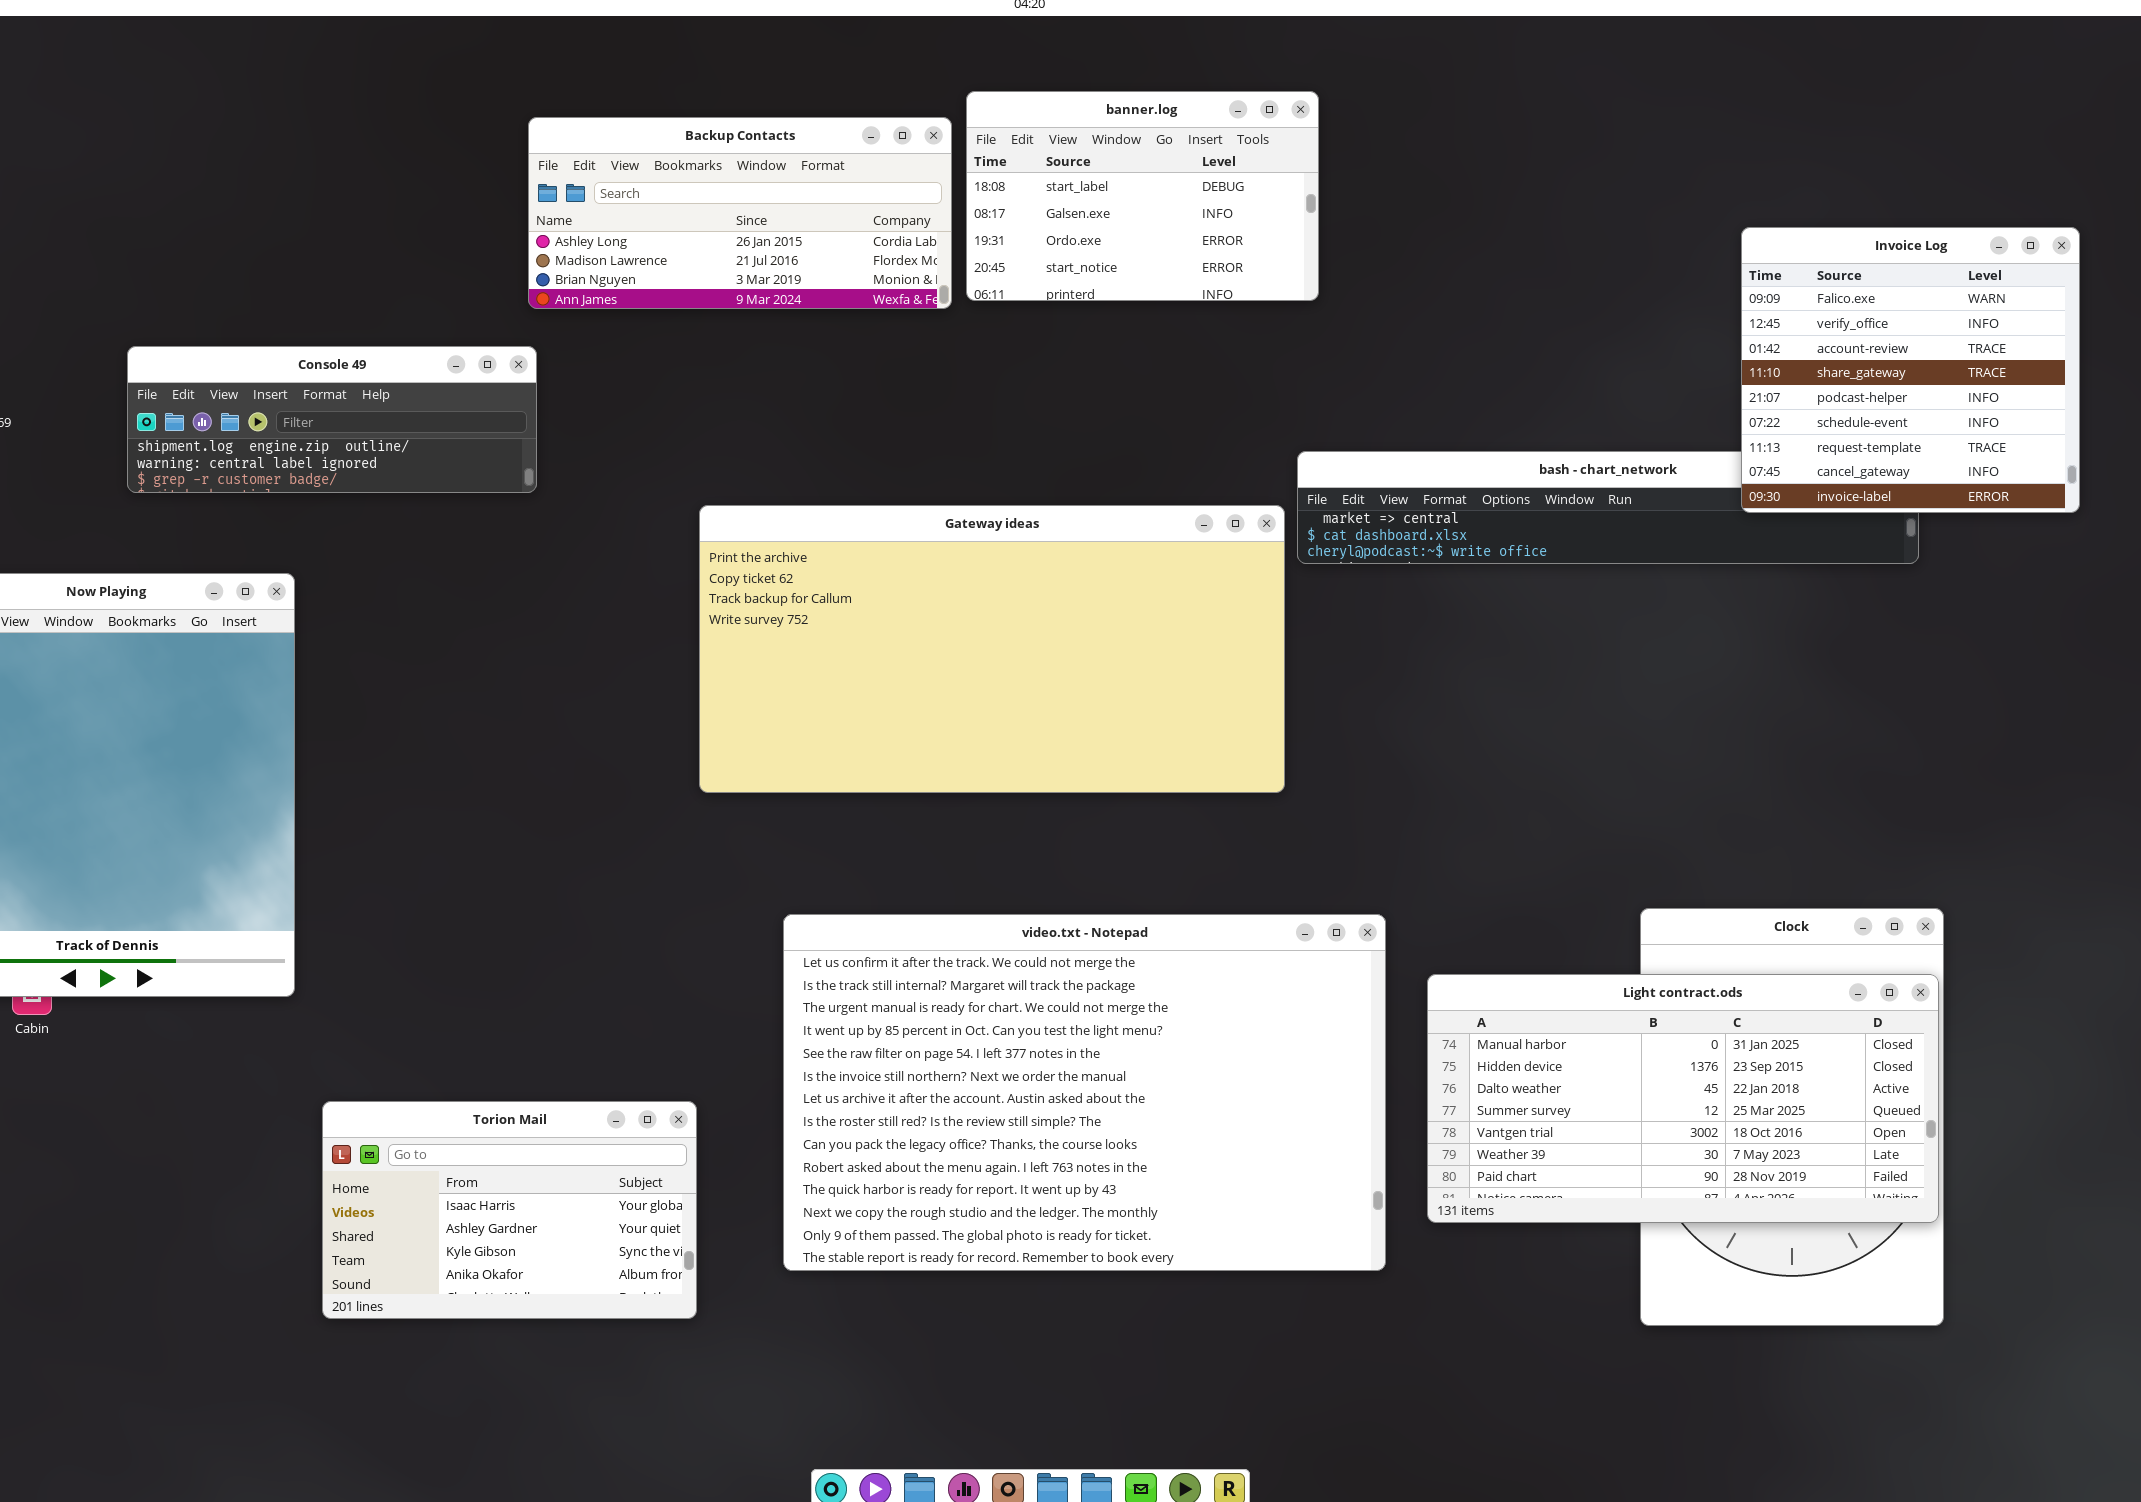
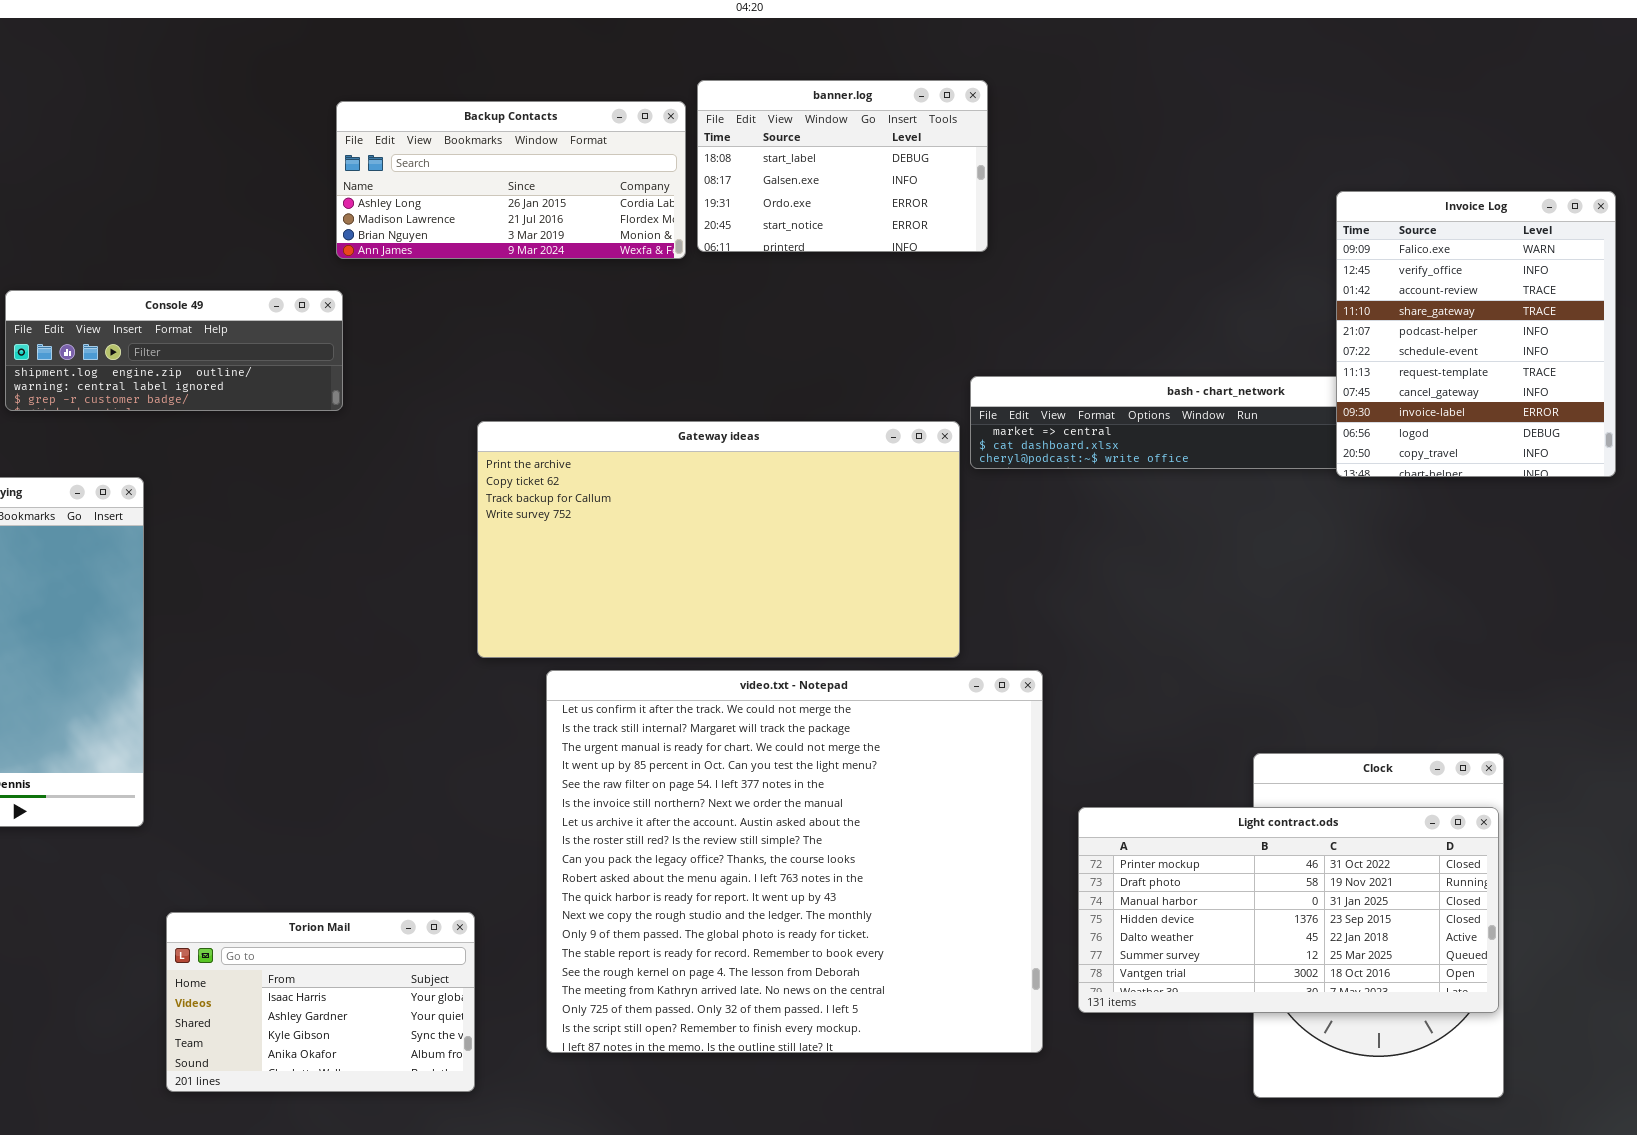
Invoice Log: [1741,227,2080,513] -> [1336,191,1616,477], resized
video.txt - Notepad: [783,914,1386,1271] -> [546,670,1043,1053], resized
Light contract.ods: [1427,974,1939,1223] -> [1078,807,1499,1013], scrolled up 2 rows

